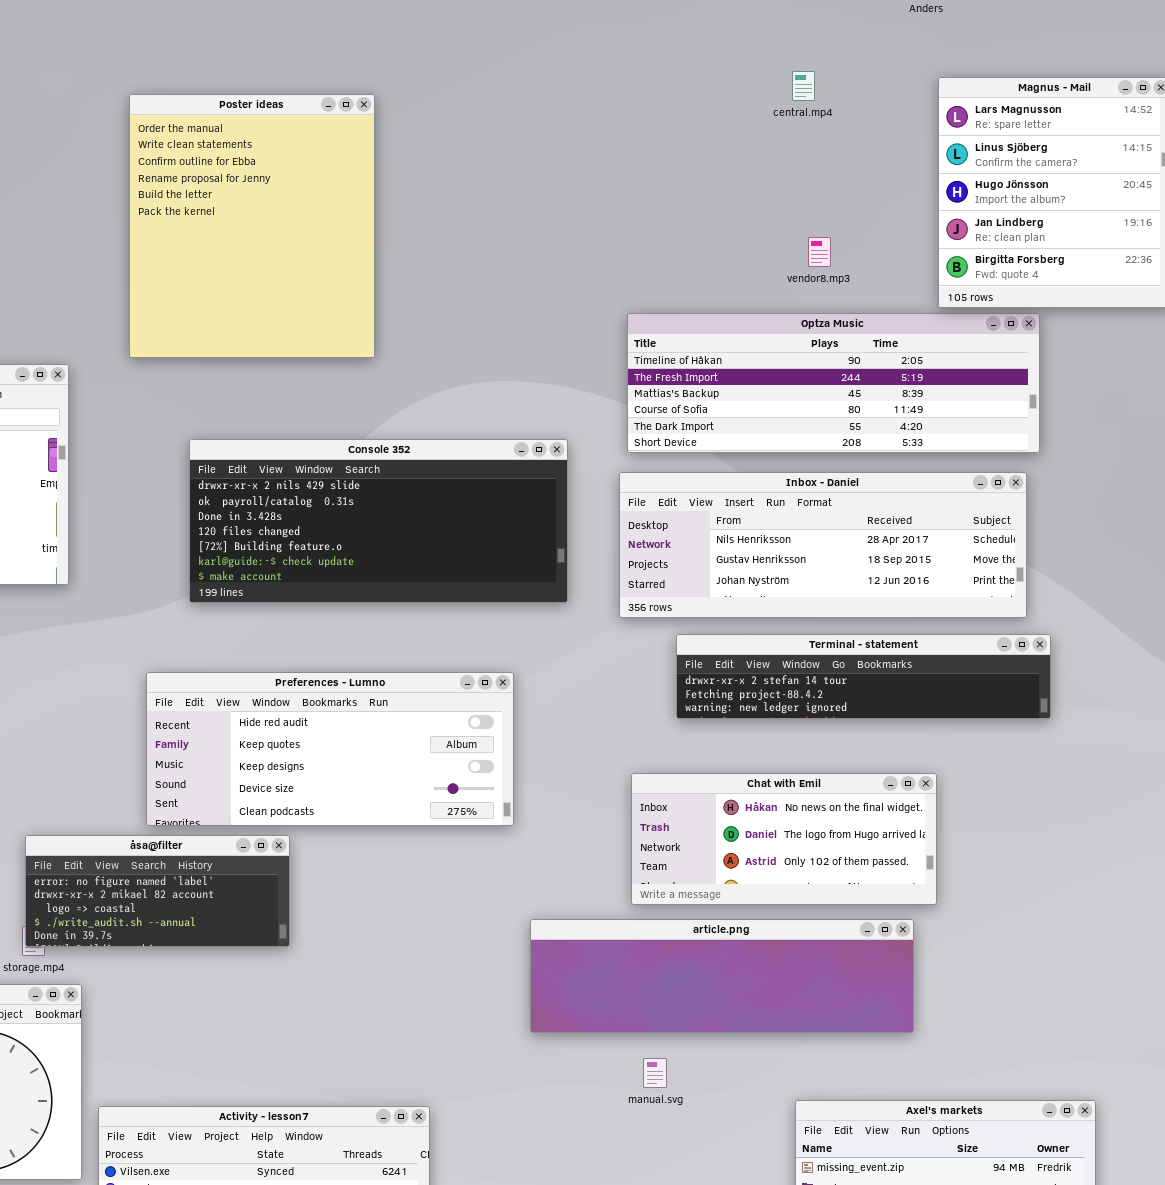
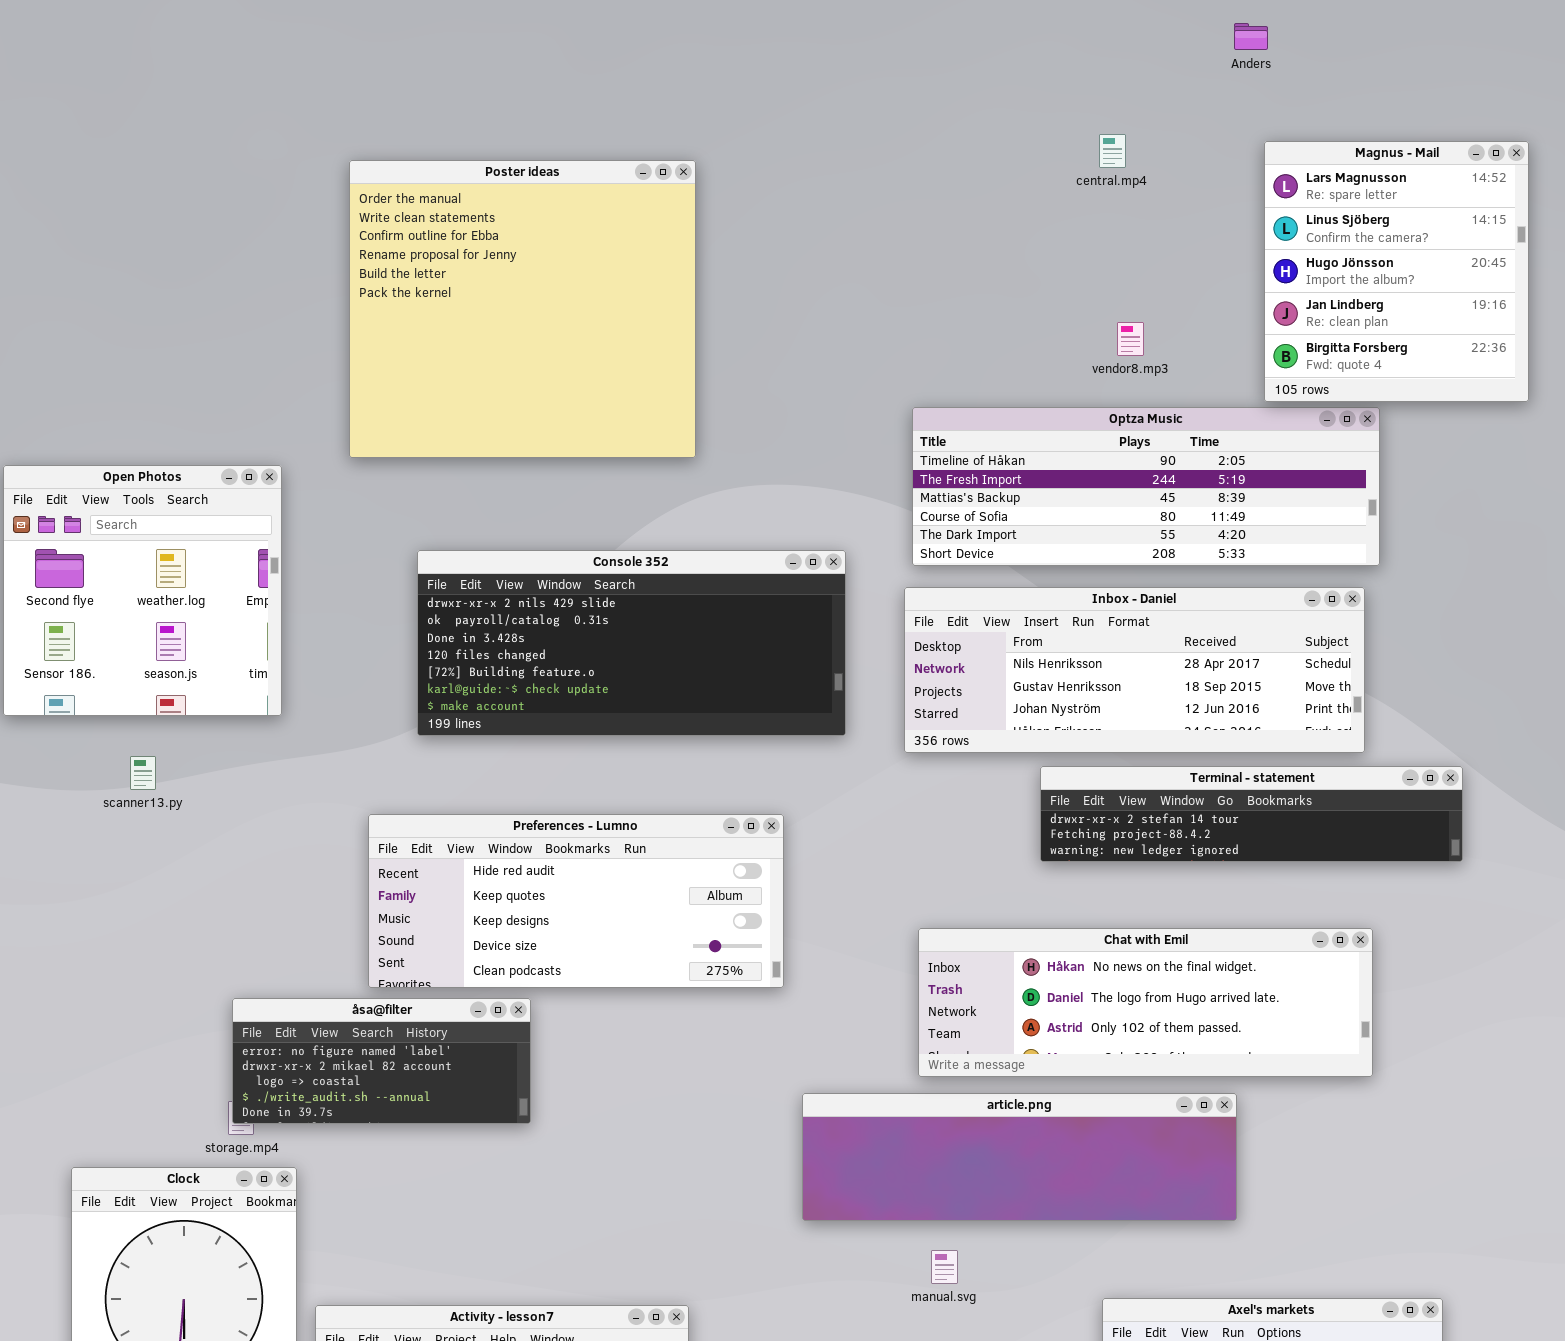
Poster ideas: [129,94,375,358] -> [349,160,696,458], resized
Terminal - statement: [676,634,1051,719] -> [1040,766,1463,862], moved
Chat with Emil: [631,773,937,905] -> [918,928,1373,1077], resized

